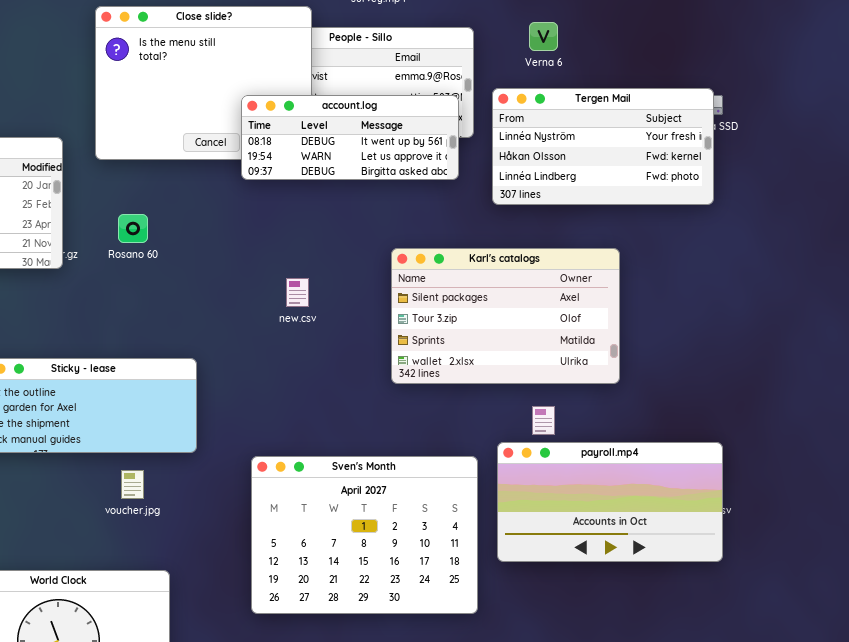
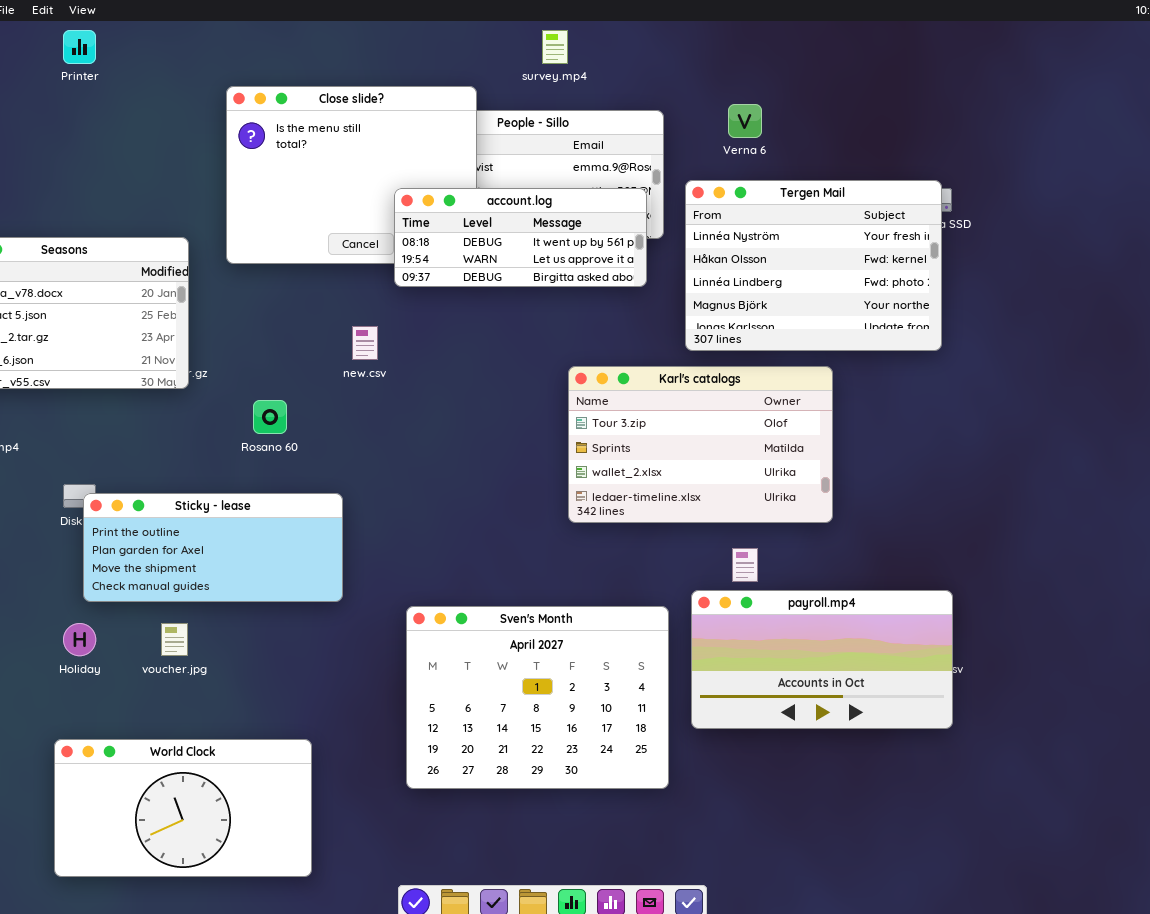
Tergen Mail: [492,88,714,205] -> [685,180,942,351], resized
Rosano 60: [118,214,148,243] -> [253,400,287,434], moved
Karl's catalogs: [391,248,620,384] -> [568,366,833,523], scrolled down 1 row
new.csv: [286,278,309,307] -> [352,326,378,360], moved
voucher.jpg: [121,470,144,499] -> [161,623,188,656], moved

